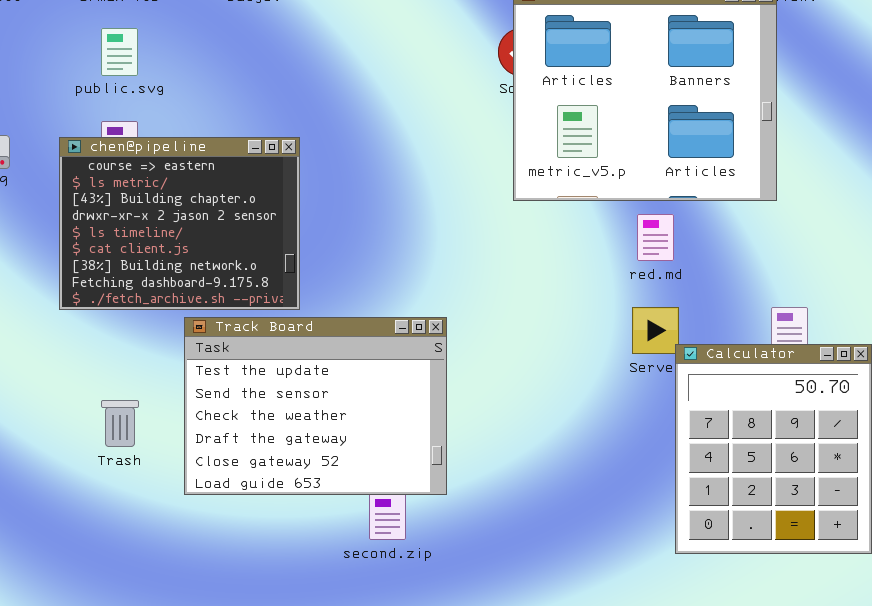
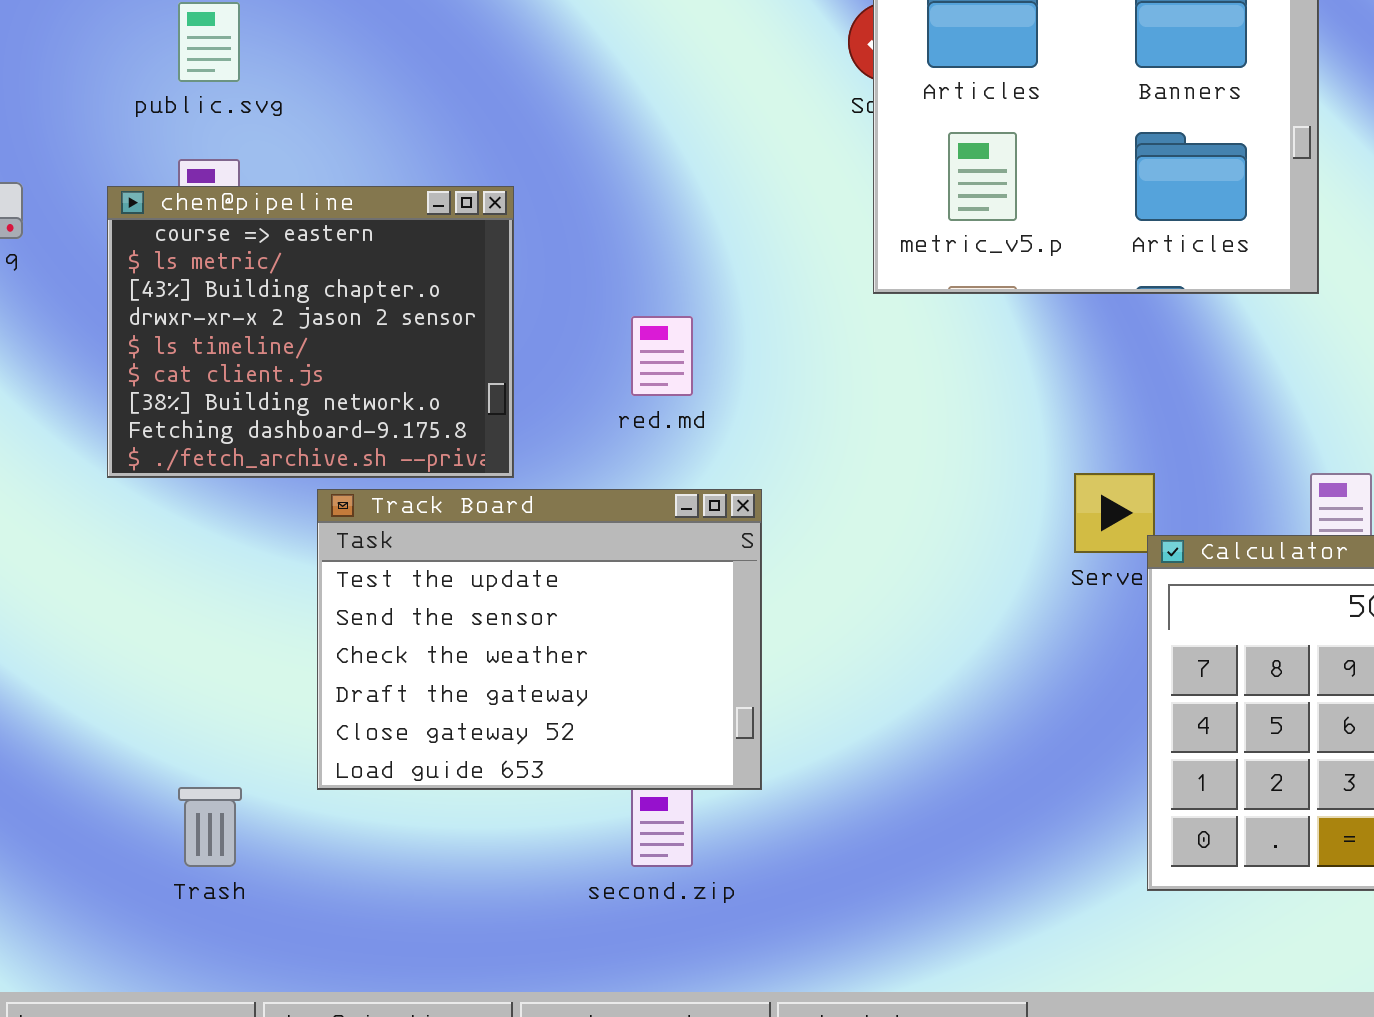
red.md: [637,214,674,261] -> [631,316,693,396], moved
Trash: [101,400,139,447] -> [178,787,242,867], moved

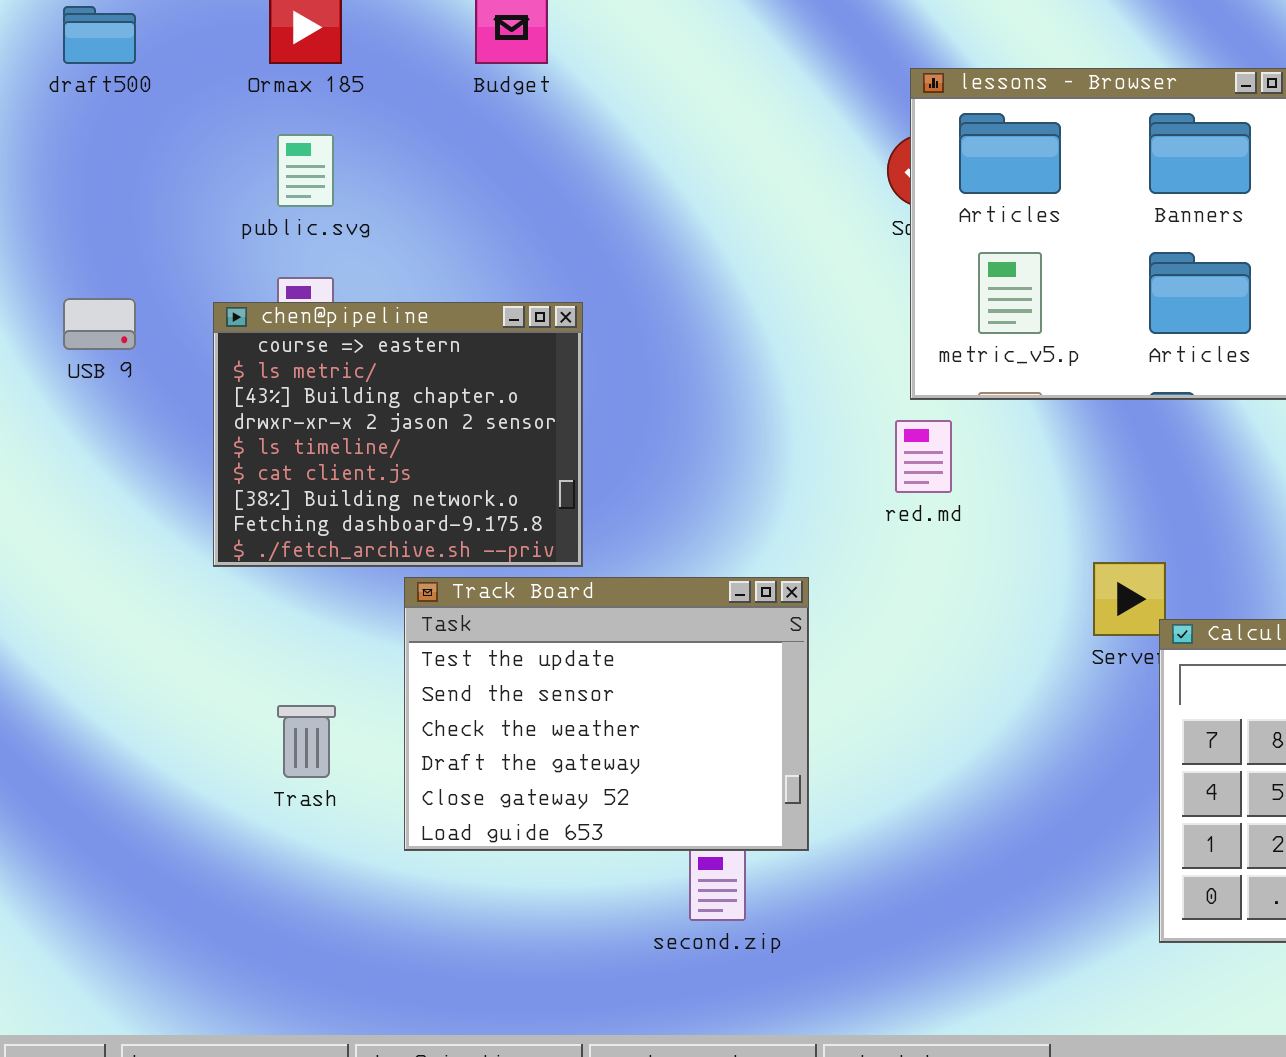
red.md: [631,316,693,396] -> [895,420,952,493], moved
Trash: [178,787,242,867] -> [277,705,336,778], moved

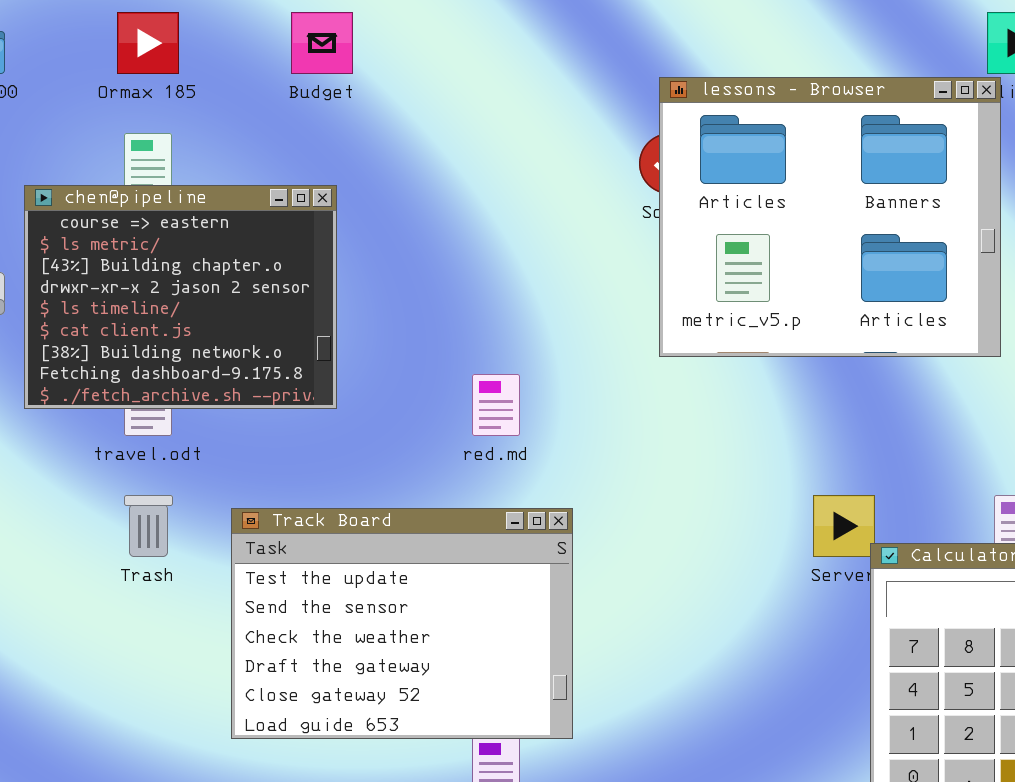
chen@pipeline: [213,302,583,567] -> [24,185,337,409], moved
red.md: [895,420,952,493] -> [472,374,520,436], moved
Trash: [277,705,336,778] -> [124,495,173,557], moved

